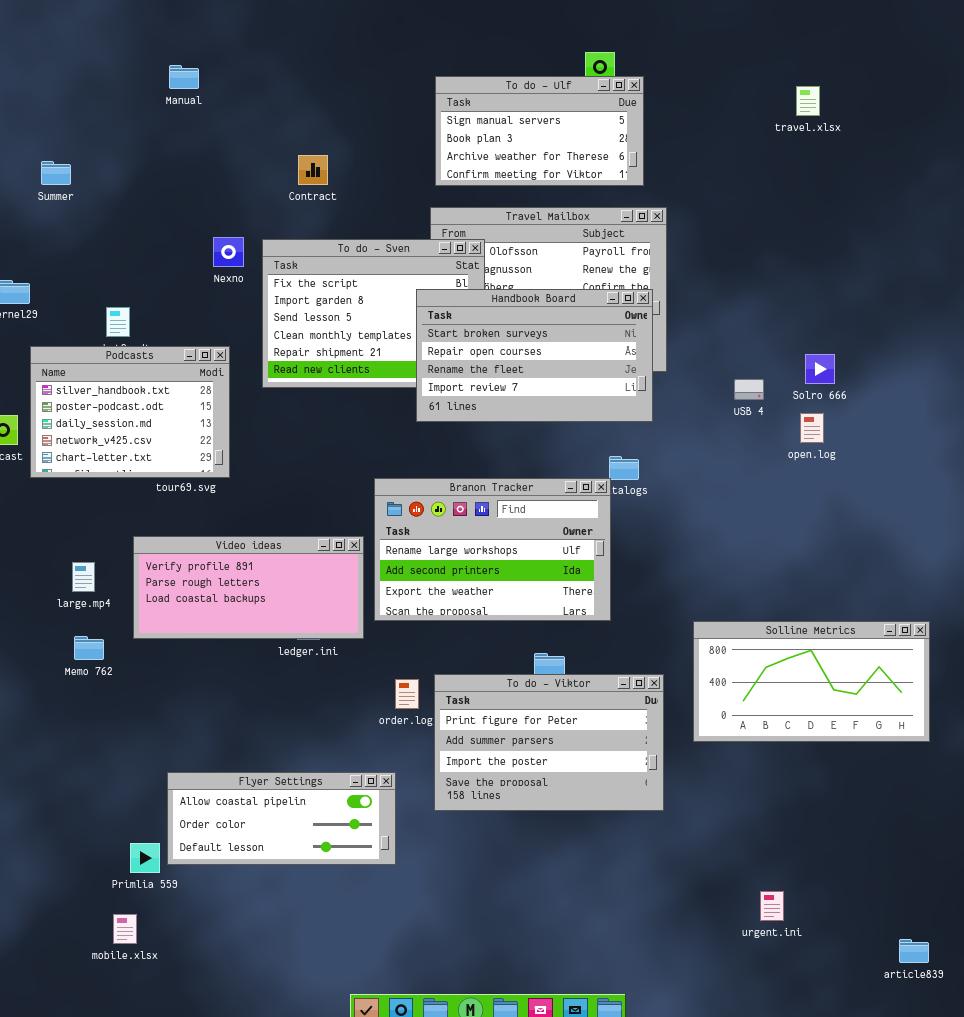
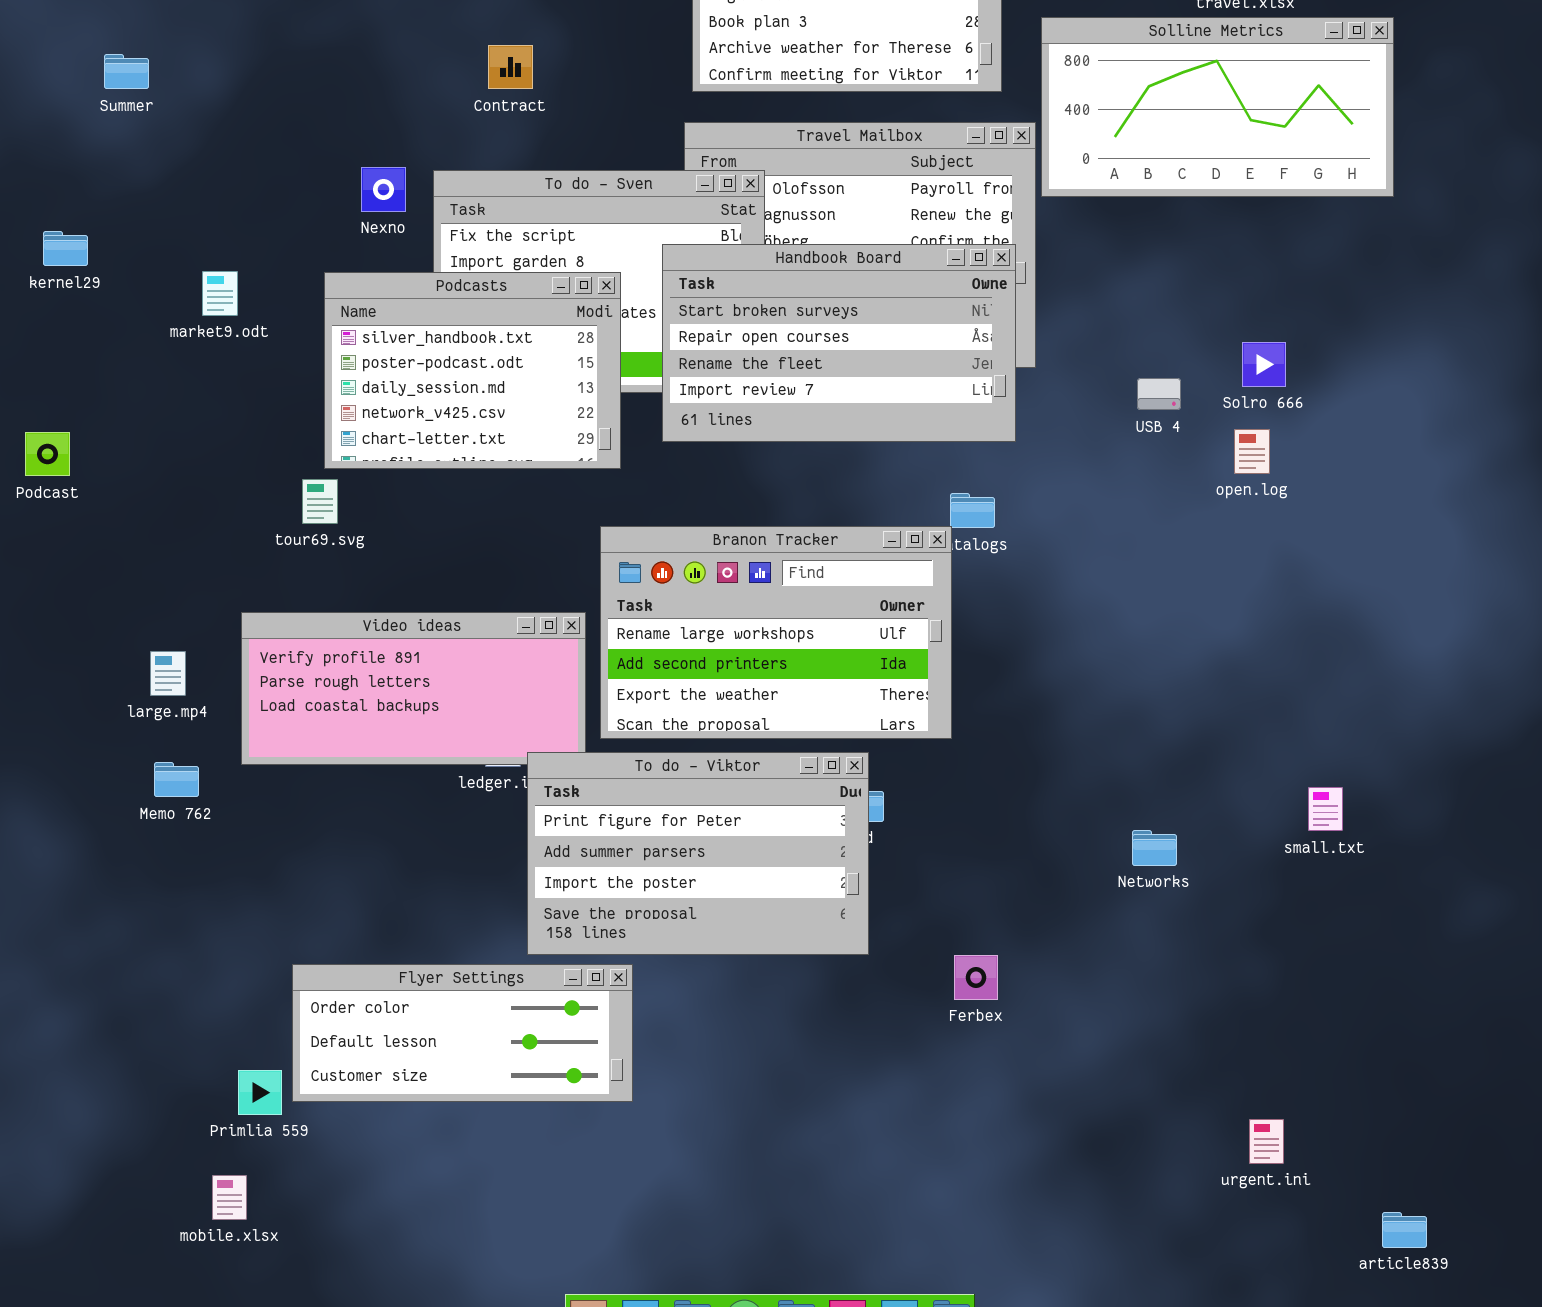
Podcasts: [30,346,230,478] -> [324,272,621,469], moved
Solline Metrics: [693,621,930,742] -> [1041,17,1394,197], moved
To do - Viktor: [434,674,664,811] -> [527,752,869,955], moved
Flyer Settings: [167,772,396,865] -> [292,964,633,1102], scrolled down 1 row
urgent.ini: [760,891,784,921] -> [1249,1119,1284,1164], moved

